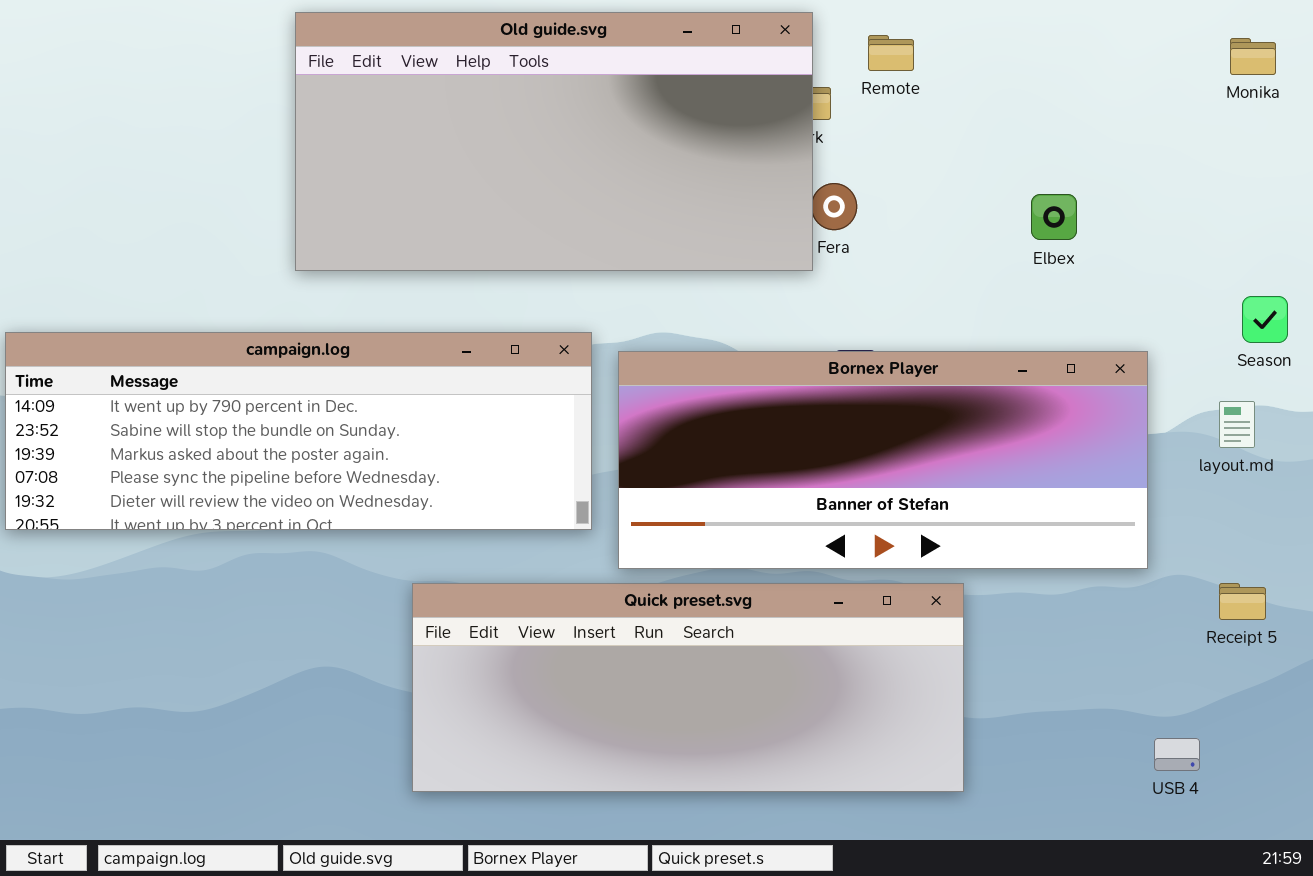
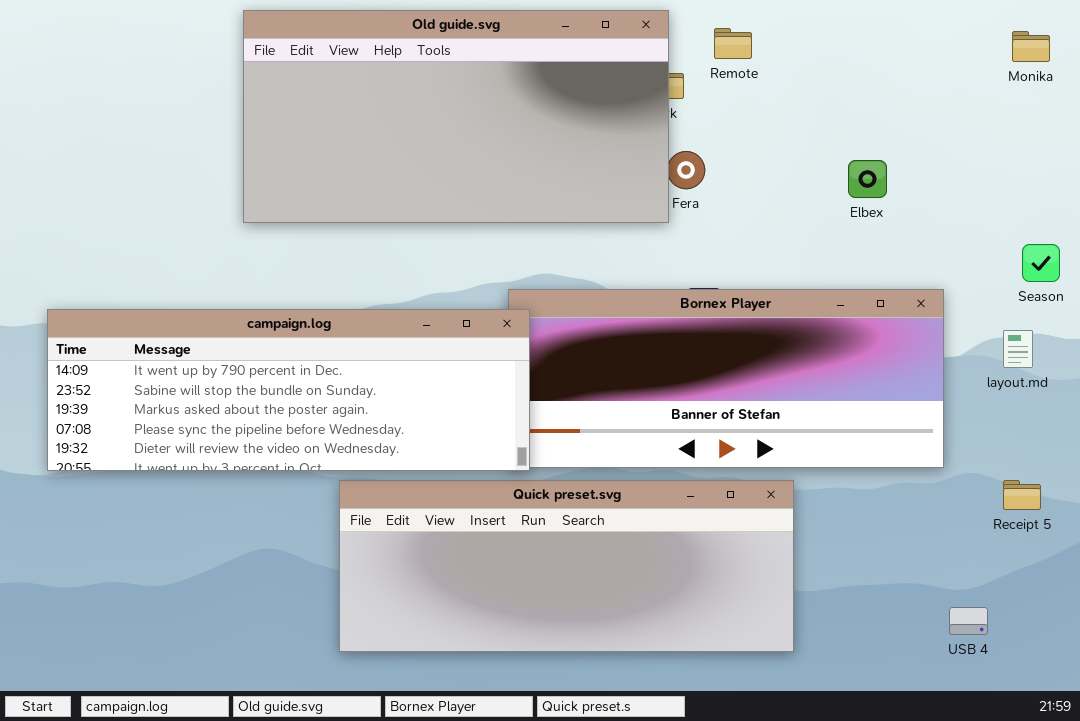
campaign.log: [5,332,592,530] -> [47,309,530,471], moved

